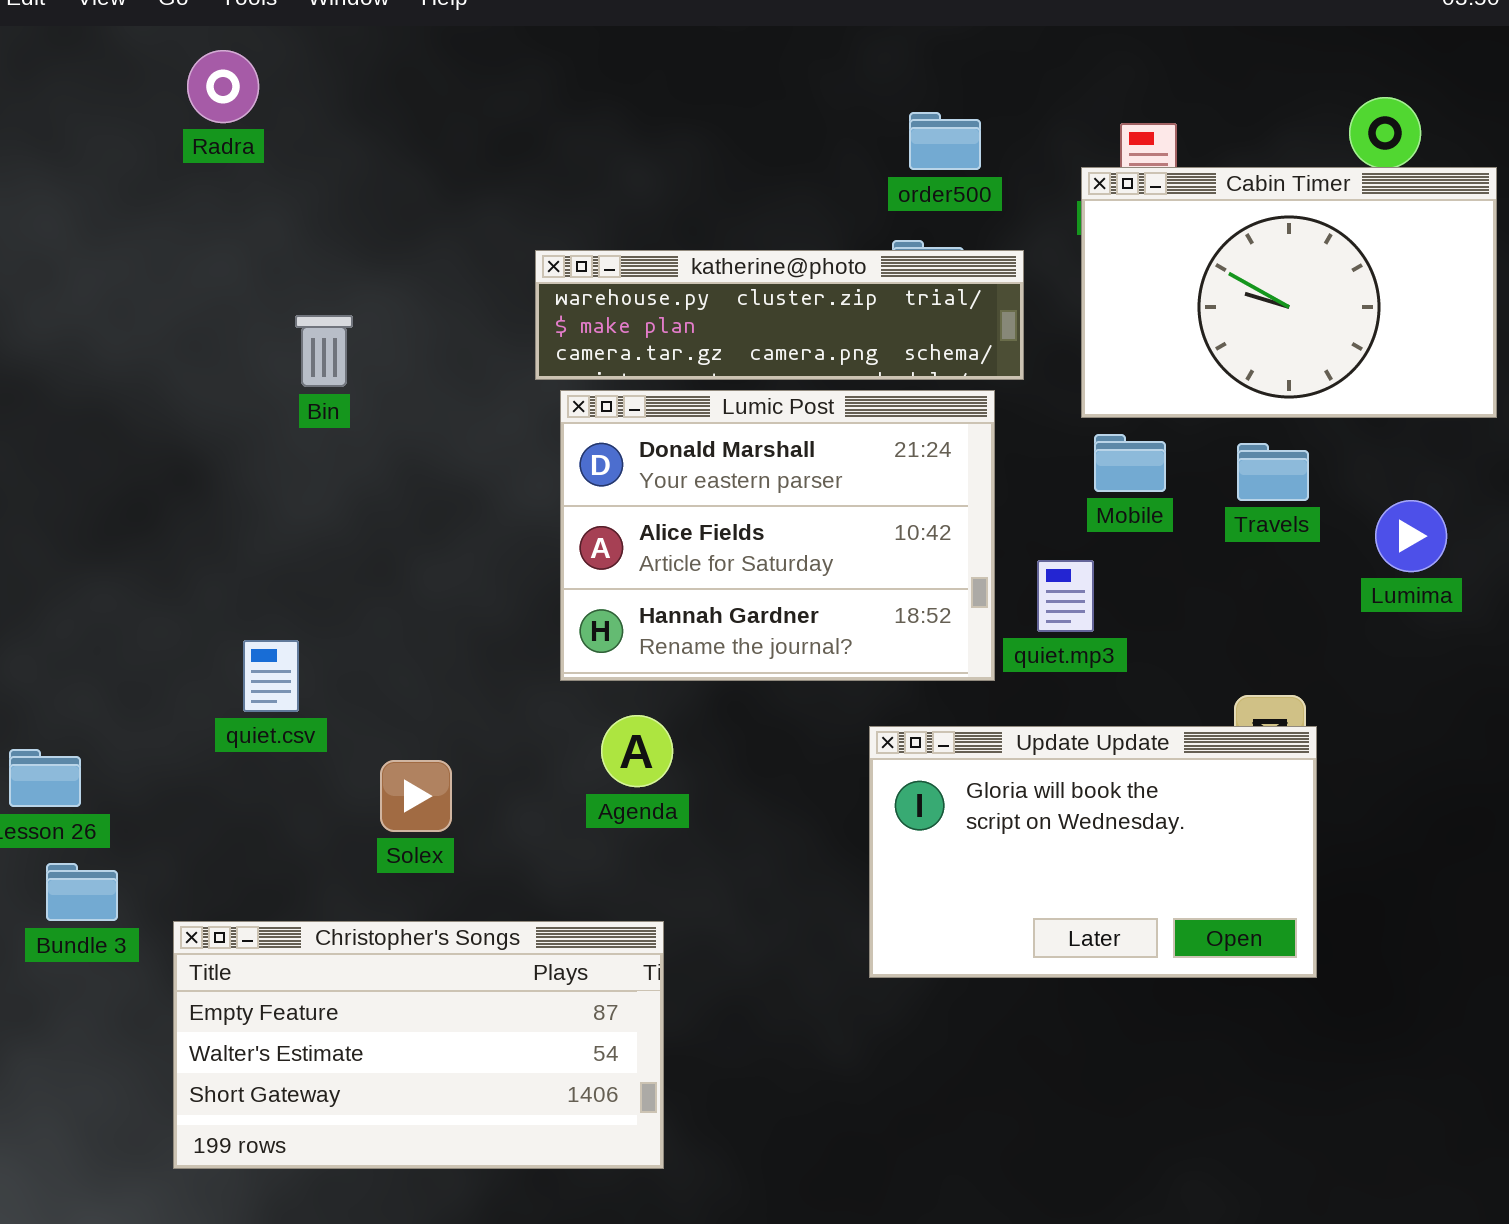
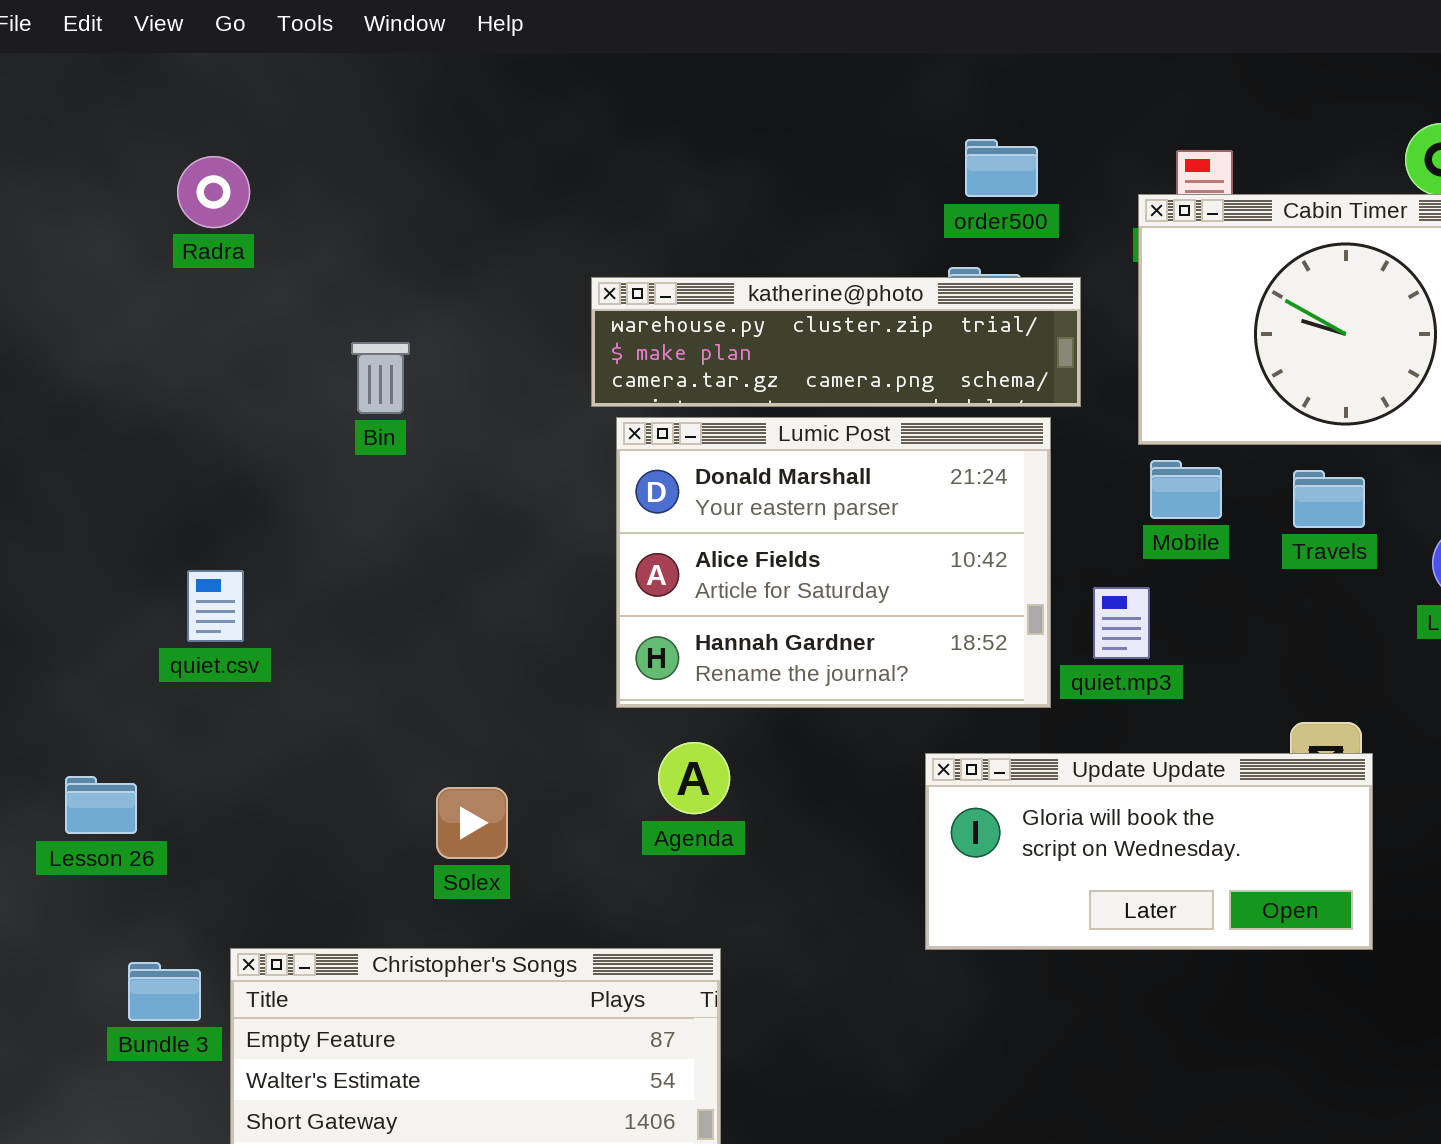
Radra: [187,50,259,123] -> [177,156,250,228], moved
quiet.csv: [243,640,299,712] -> [187,570,244,642], moved
Update Update: [869,726,1317,978] -> [925,753,1373,950], resized
Bundle 3: [46,863,118,921] -> [128,962,201,1021], moved

